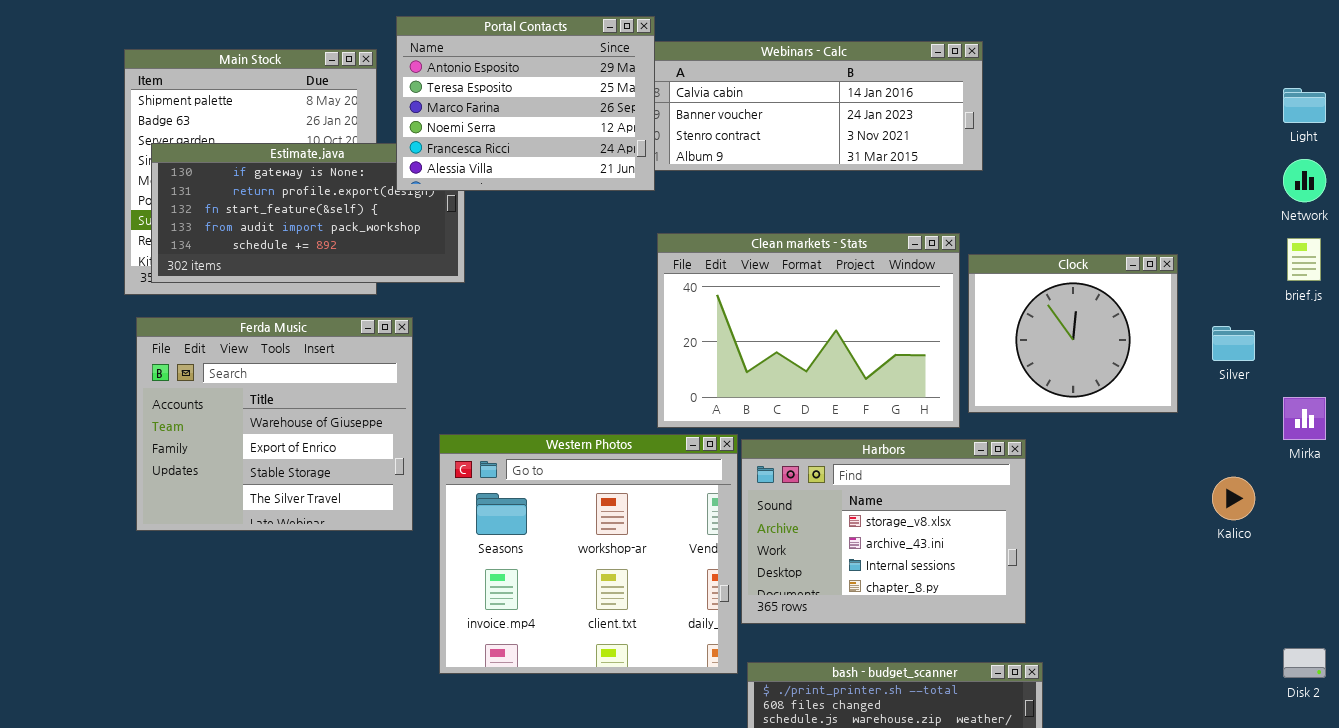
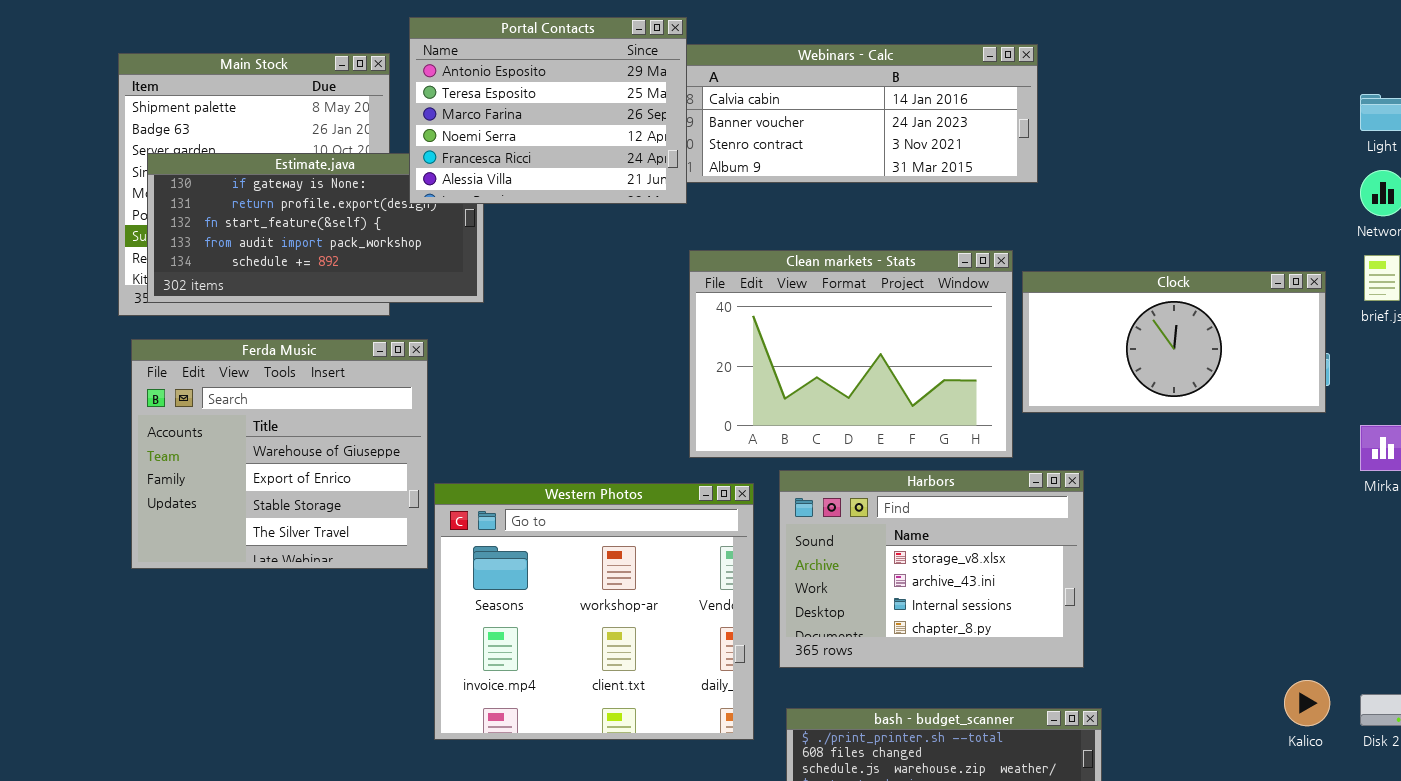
Clock: [968,254,1178,413] -> [1022,271,1326,413], resized
Western Photos: [439,434,738,674] -> [434,483,754,740], moved
Kalico: [1212,477,1255,520] -> [1284,680,1330,726], moved

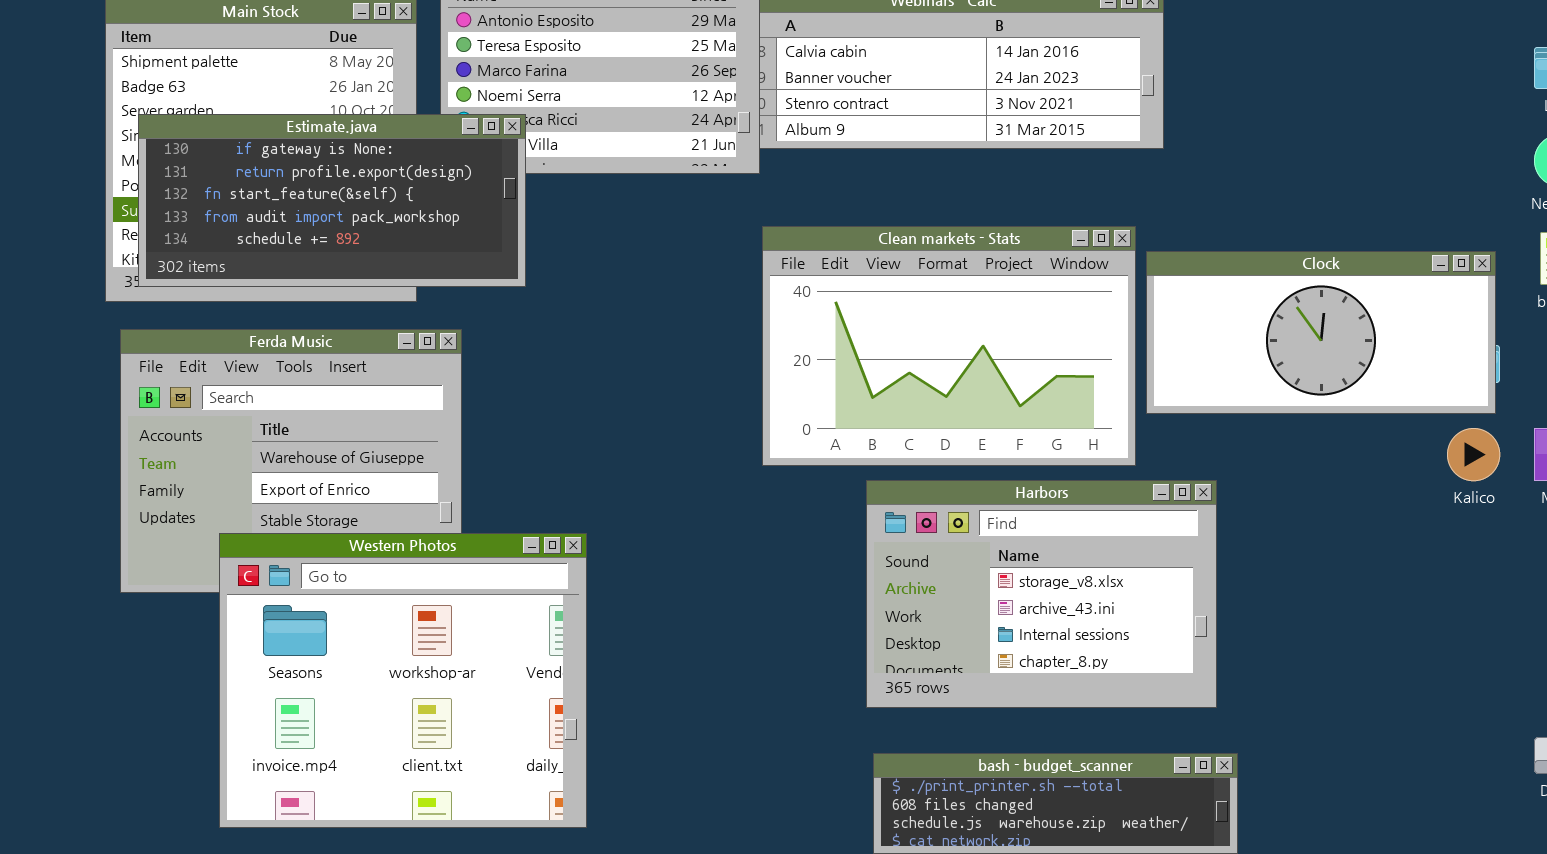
Estimate.java: [147,153,484,303] -> [138,114,526,287], raised
Western Photos: [434,483,754,740] -> [219,533,587,828], moved
Kalico: [1284,680,1330,726] -> [1447,428,1500,481], moved

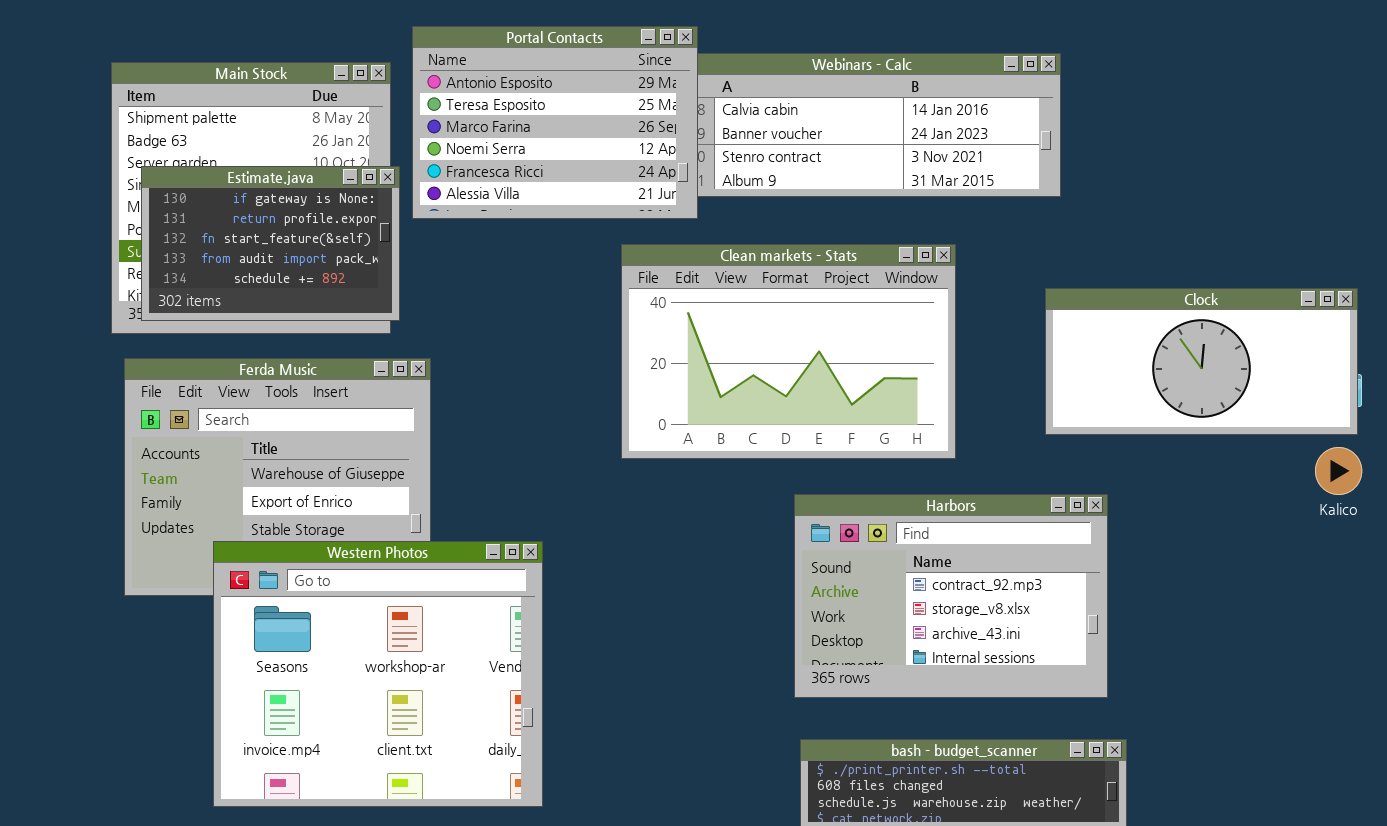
Estimate.java: [138,114,526,287] -> [141,166,400,321], resized
Clean markets - Stats: [762,226,1136,466] -> [621,244,956,459], moved
Harbors: [866,480,1217,708] -> [794,494,1108,698], scrolled up 1 row

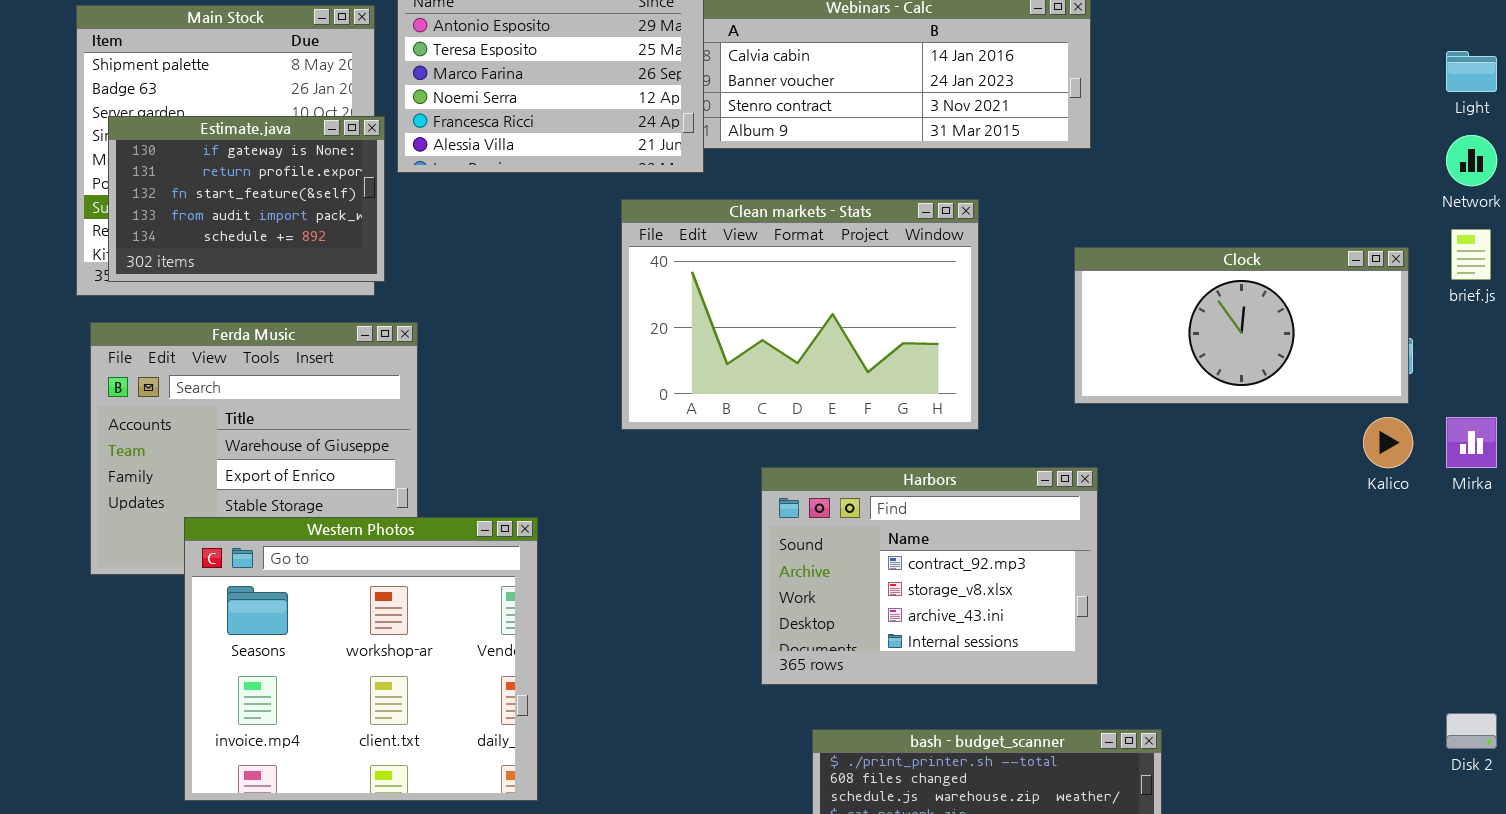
Harbors: [794,494,1108,698] -> [761,467,1098,685], moved

